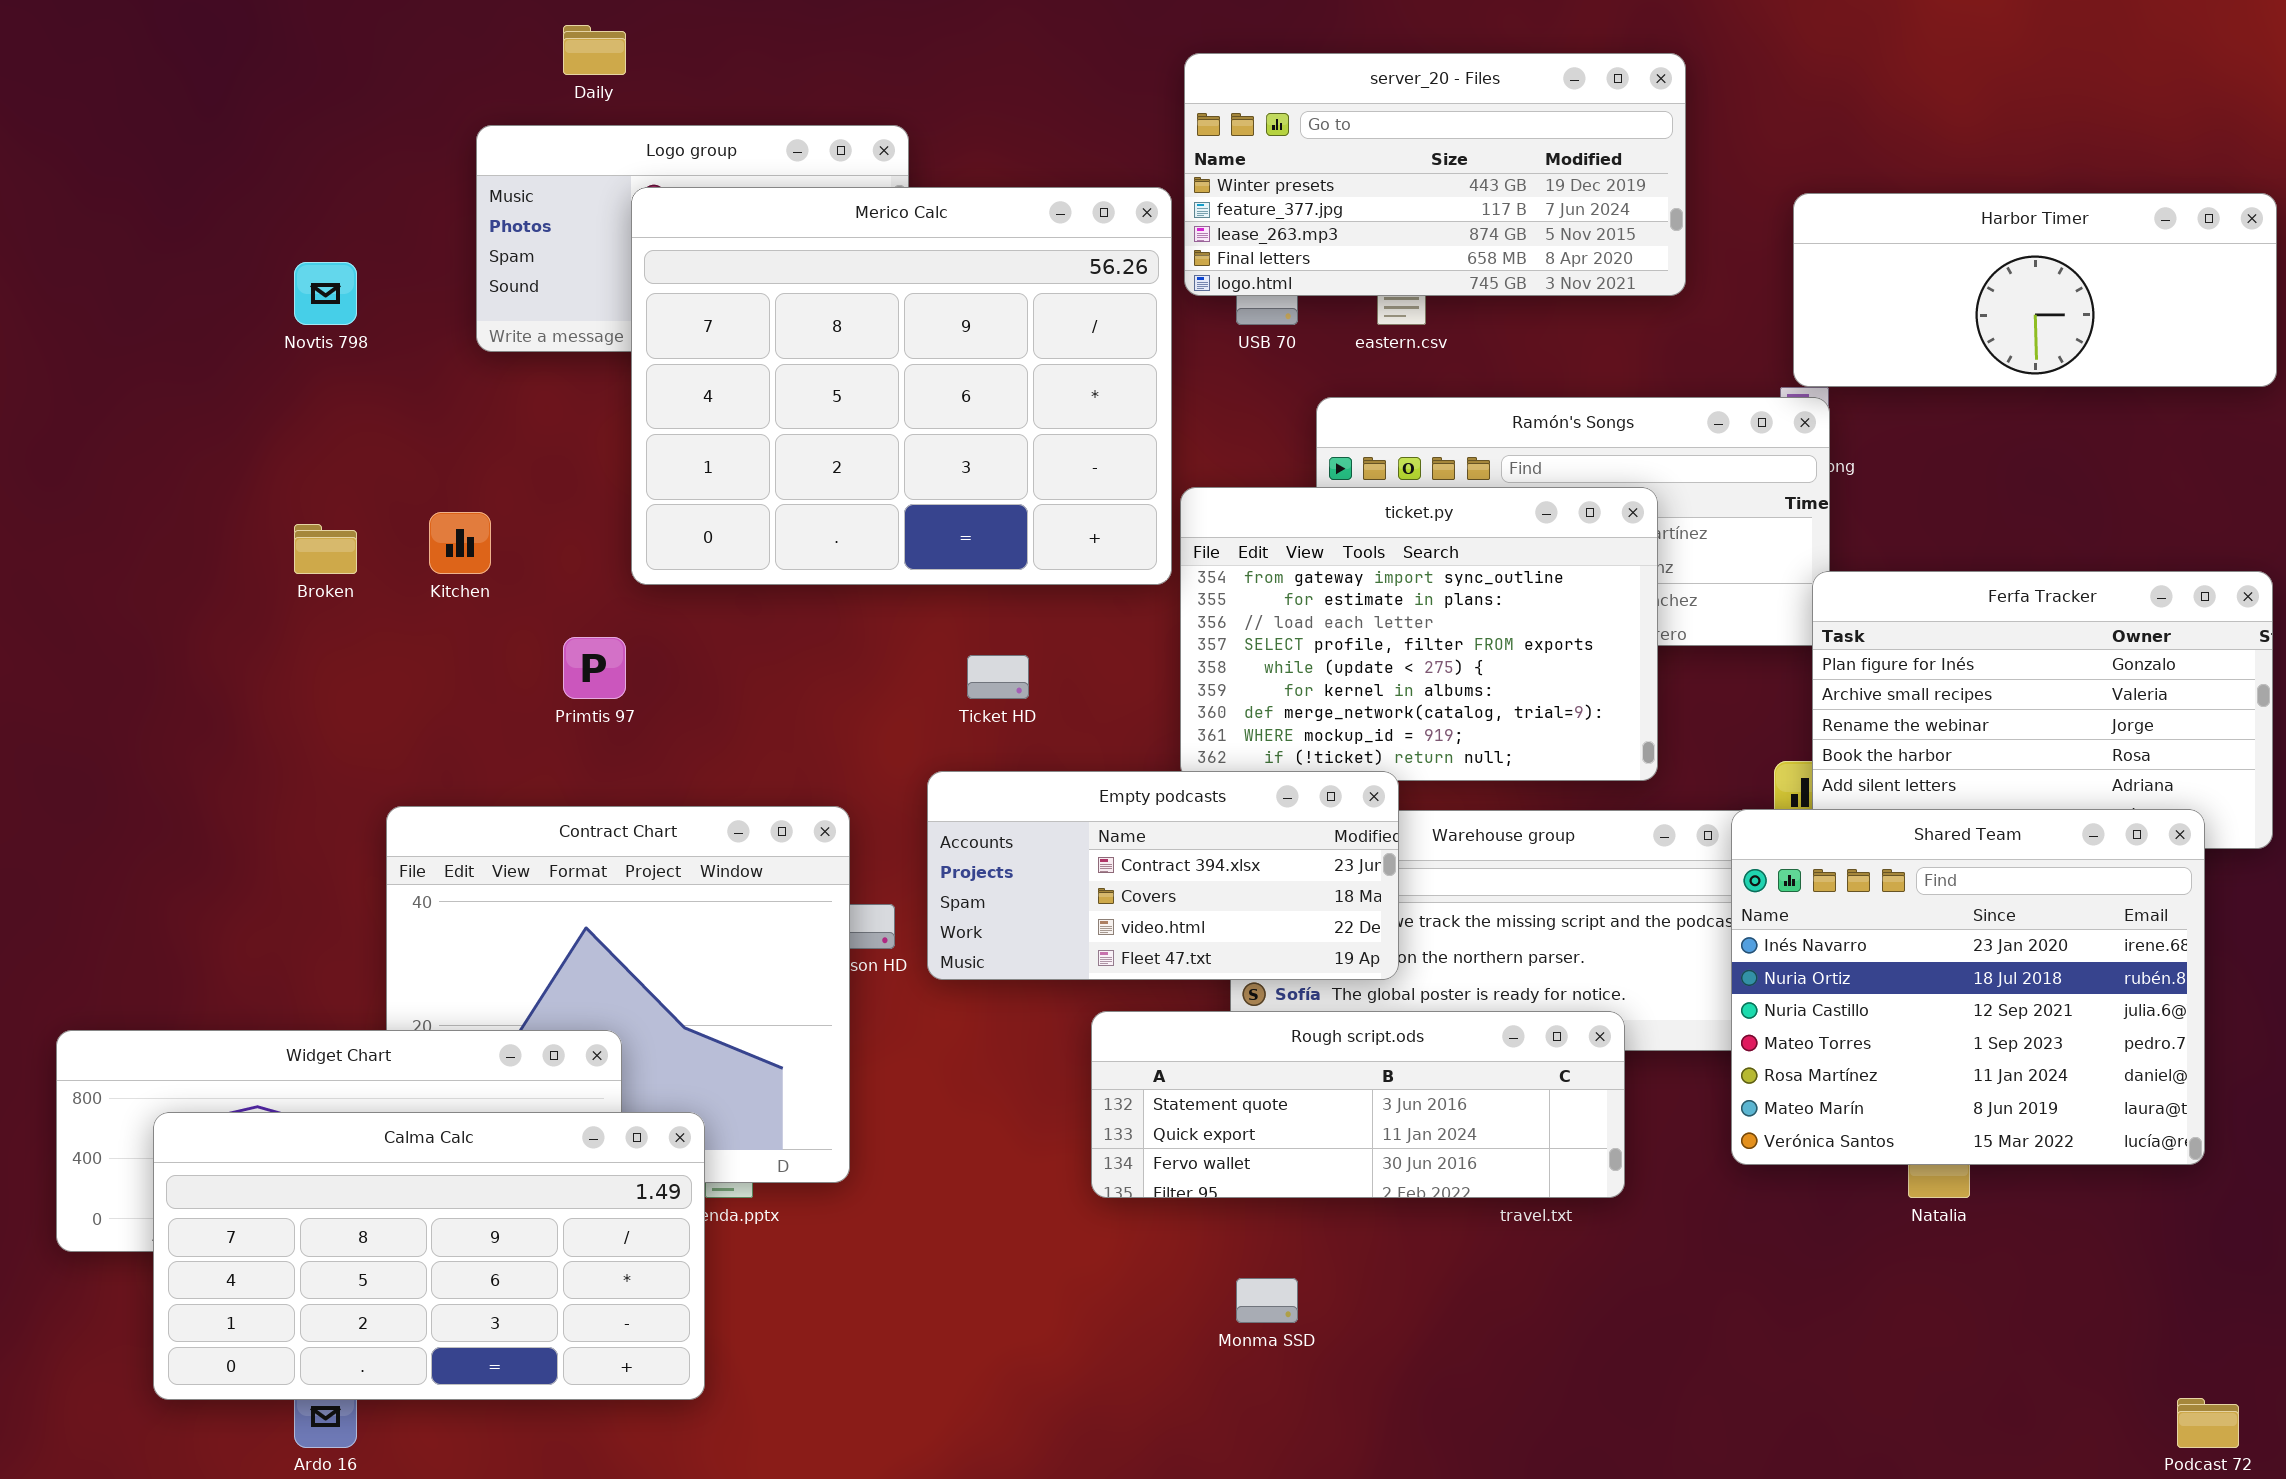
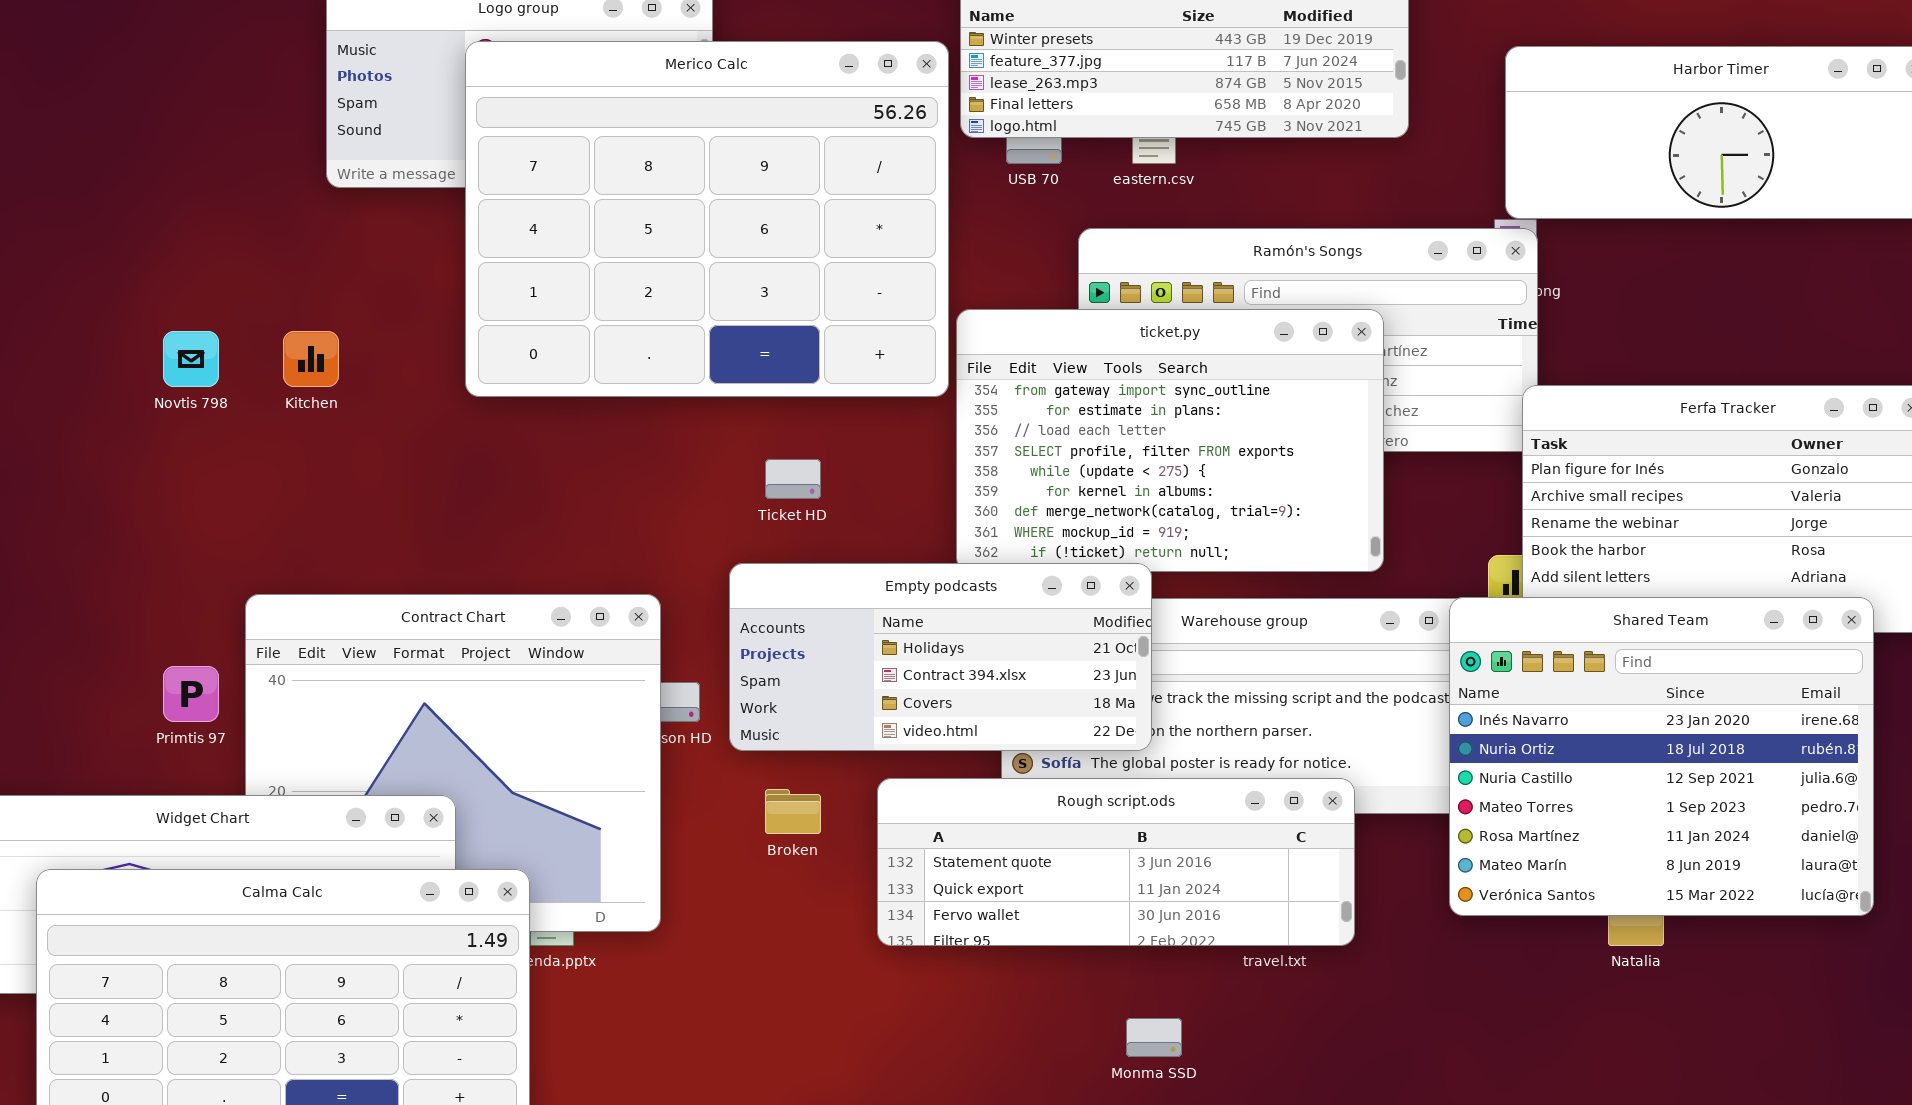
Novtis 798: [294,262,357,325] -> [163,331,219,387], moved
Broken: [294,524,357,574] -> [765,789,821,834], moved
Primtis 97: [563,637,626,699] -> [163,666,219,722], moved
Empty podcasts: [927,771,1399,980] -> [729,563,1152,751], scrolled up 1 row
Monma SSD: [1236,1278,1298,1323] -> [1126,1018,1182,1057], moved

